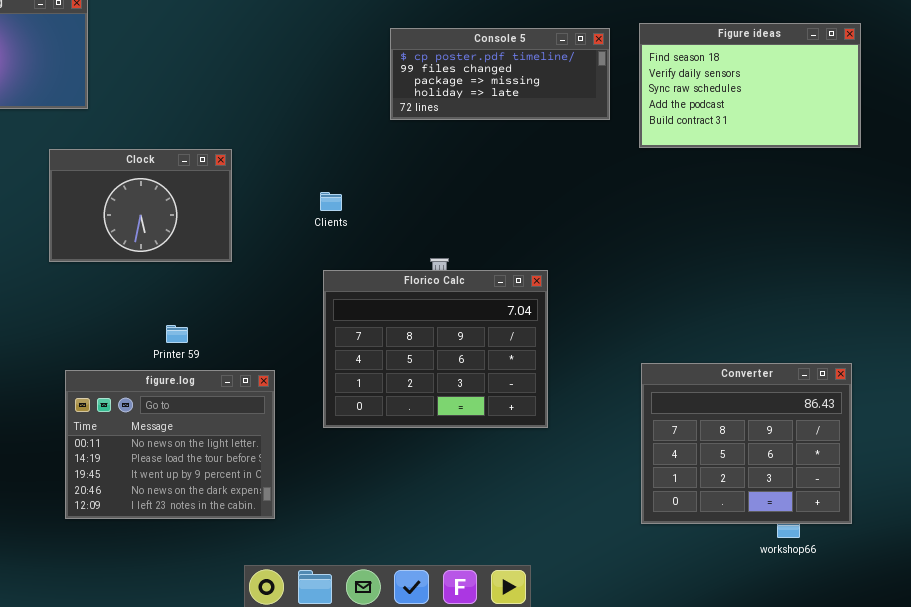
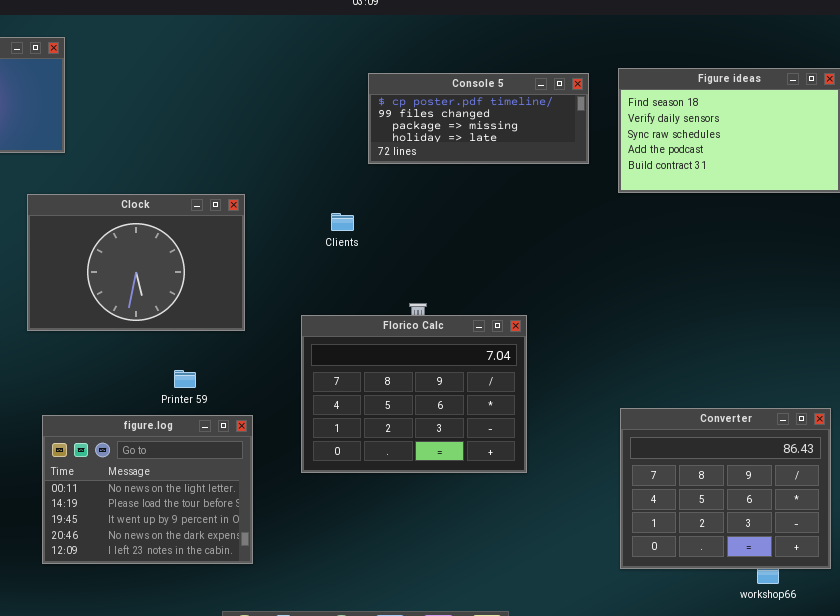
Clock: [49,149,232,262] -> [27,194,245,331], resized
Clients: [320,192,342,211] -> [331,213,354,231], moved
Printer 59: [166,325,188,343] -> [174,370,196,388], moved

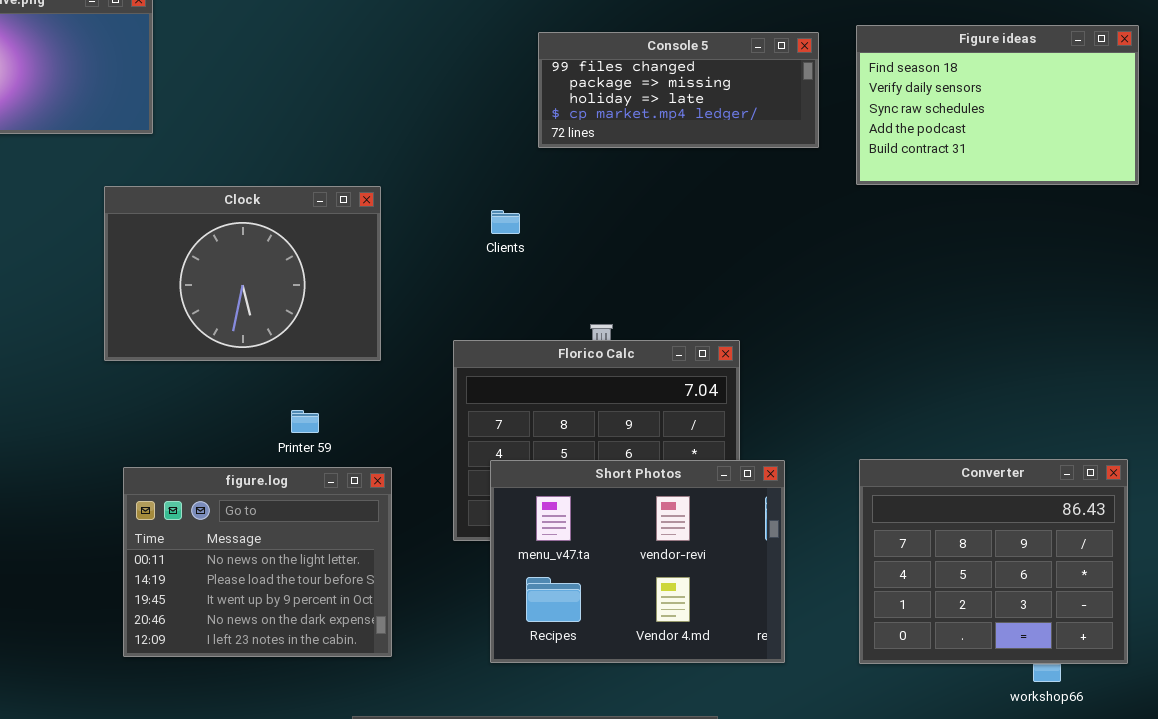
Console 5: [368,73,589,164] -> [538,32,819,148], scrolled down 1 row
Short Photos: none -> [490,460,785,663], opened

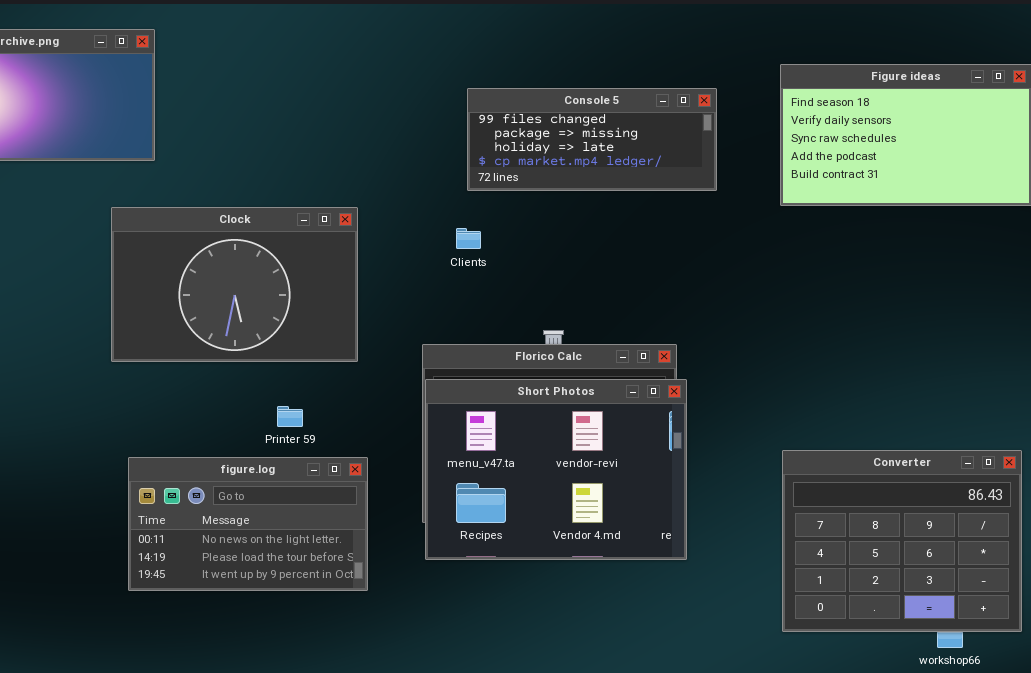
Console 5: [538,32,819,148] -> [467,88,717,191], moved
Short Photos: [490,460,785,663] -> [425,379,687,560], moved
figure.log: [123,467,392,657] -> [128,457,368,591], resized

